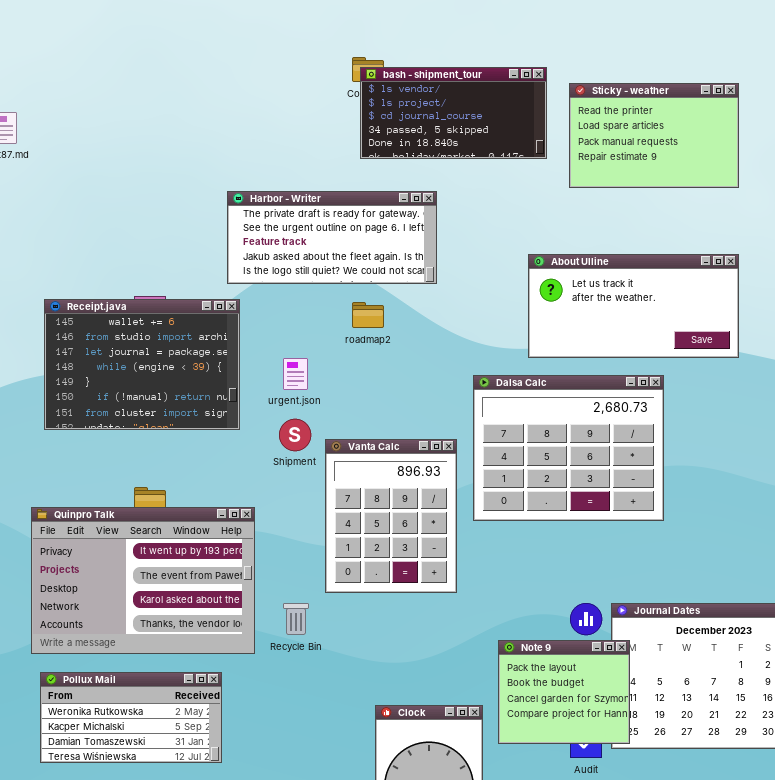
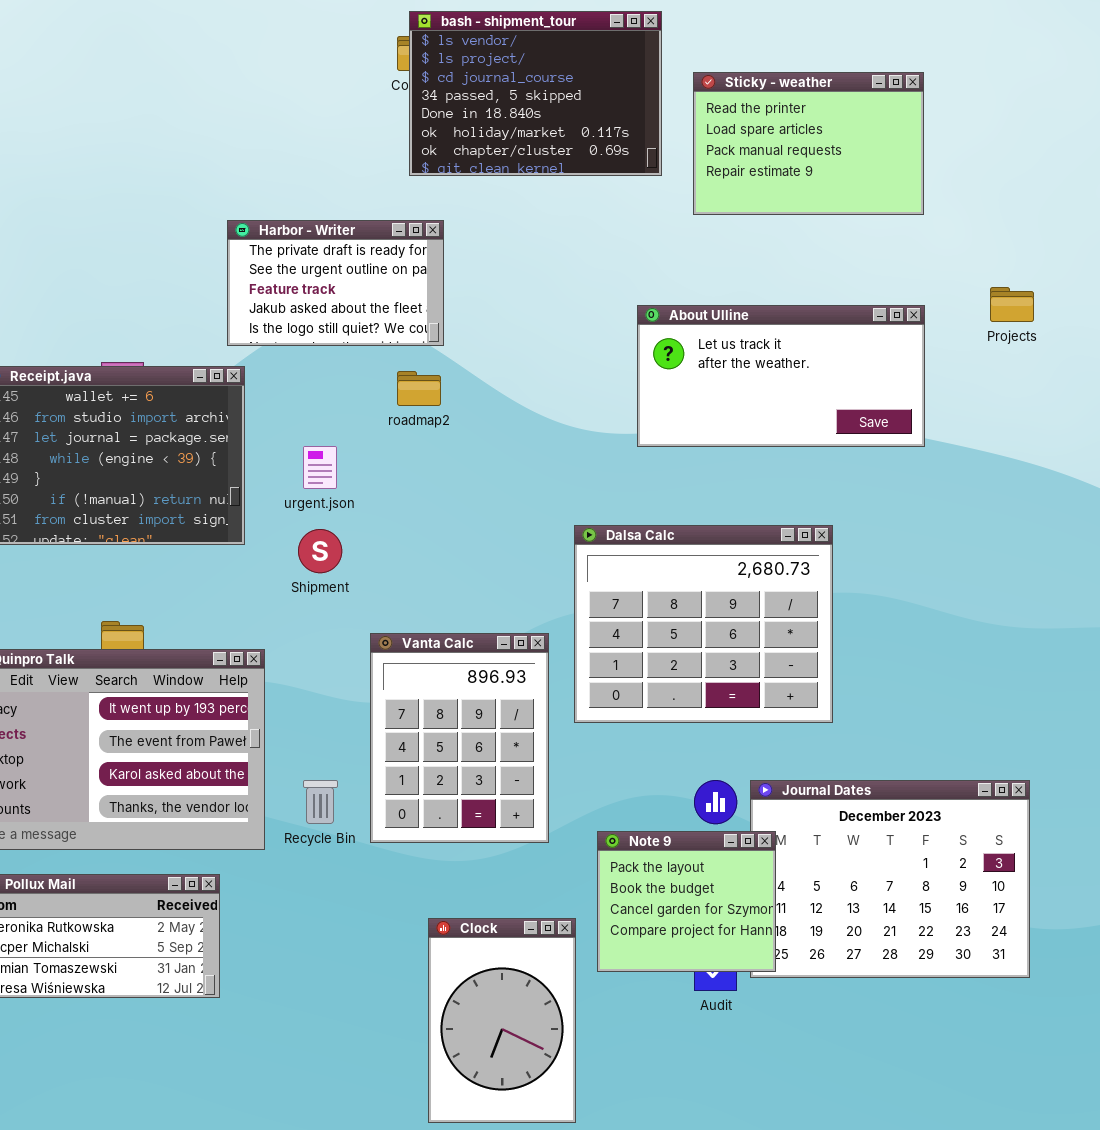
bash - shipment_tour: [360,67,547,159] -> [409,11,662,176], resized
Harbor - Writer: [227,191,437,284] -> [227,220,444,346], resized
Dalsa Calc: [473,375,664,521] -> [574,525,833,723], moved
Vanta Calc: [325,439,457,593] -> [370,633,549,843], moved

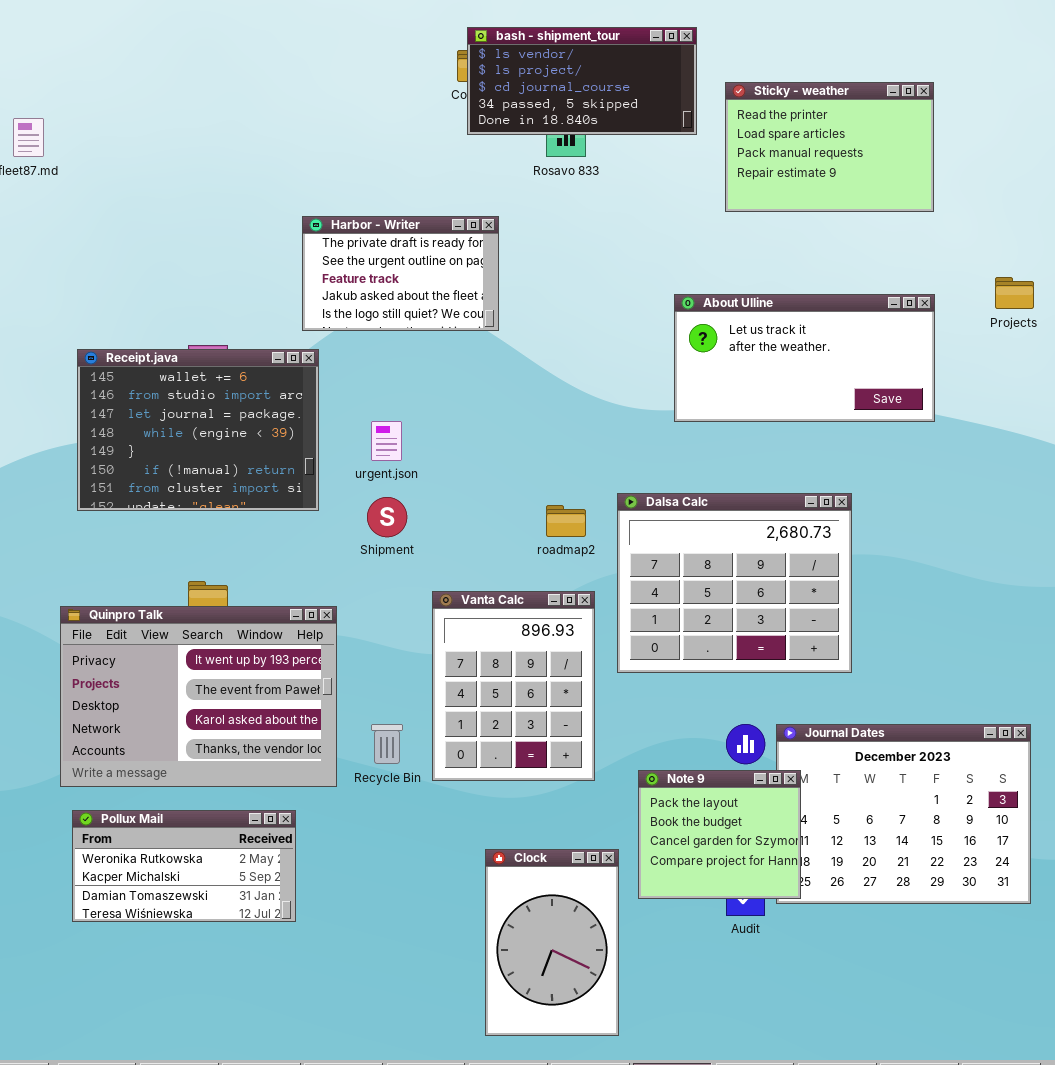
bash - shipment_tour: [409,11,662,176] -> [467,27,697,135], resized
roadmap2: [397,371,441,406] -> [546,505,586,537], moved

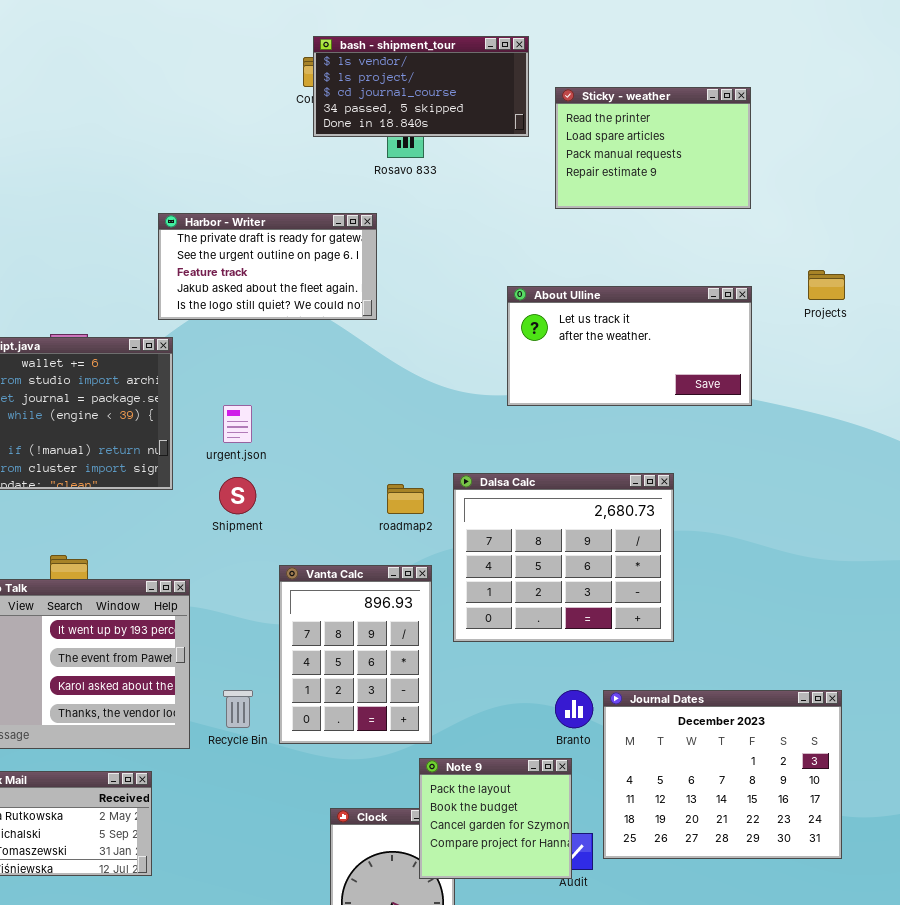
Harbor - Writer: [302,216,499,331] -> [158,213,377,320], resized
Note 9: [638,770,801,899] -> [419,758,572,879], moved

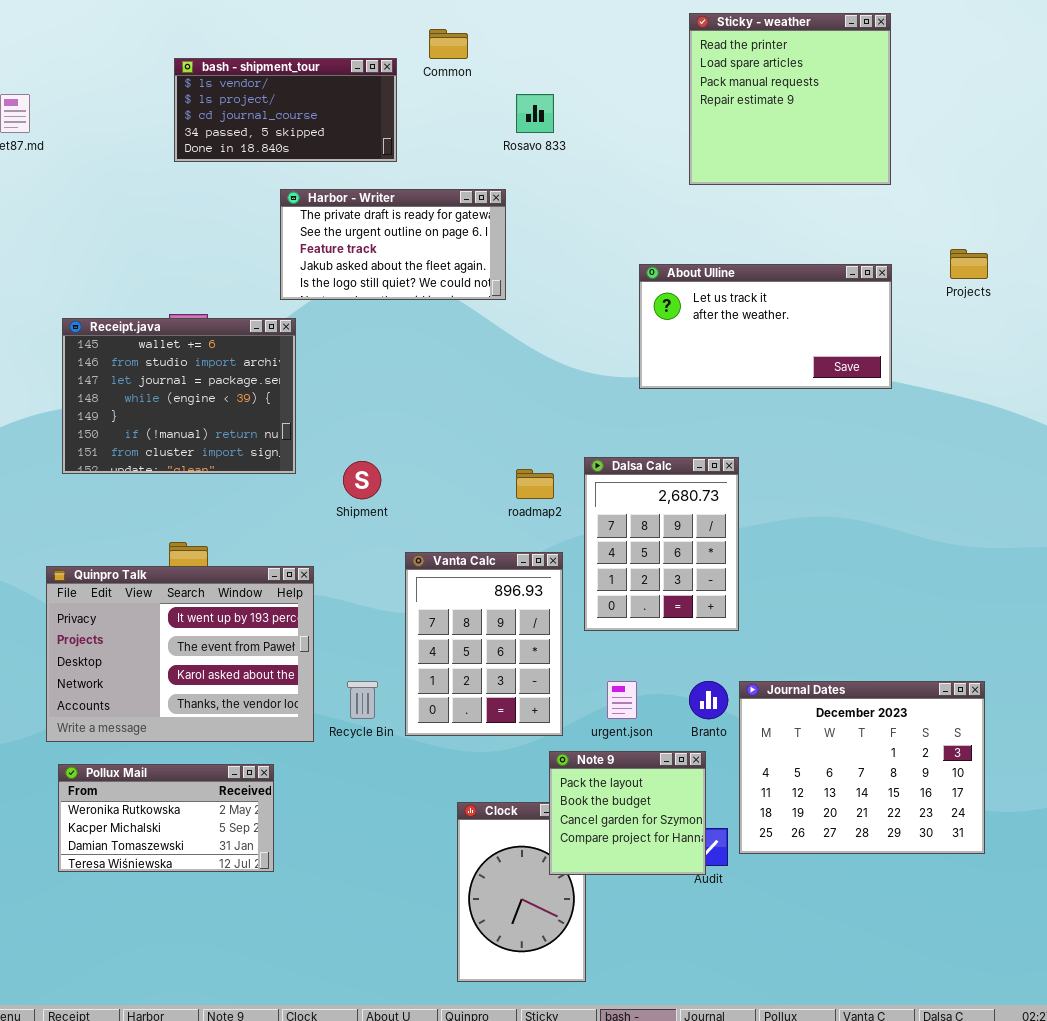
bash - shipment_tour: [313,36,529,137] -> [174,58,397,162], moved
Sticky - weather: [555,87,751,209] -> [689,13,891,185], resized
urgent.json: [223,405,252,443] -> [607,681,637,719], moved
Dalsa Calc: [453,473,674,642] -> [584,457,739,631], resized

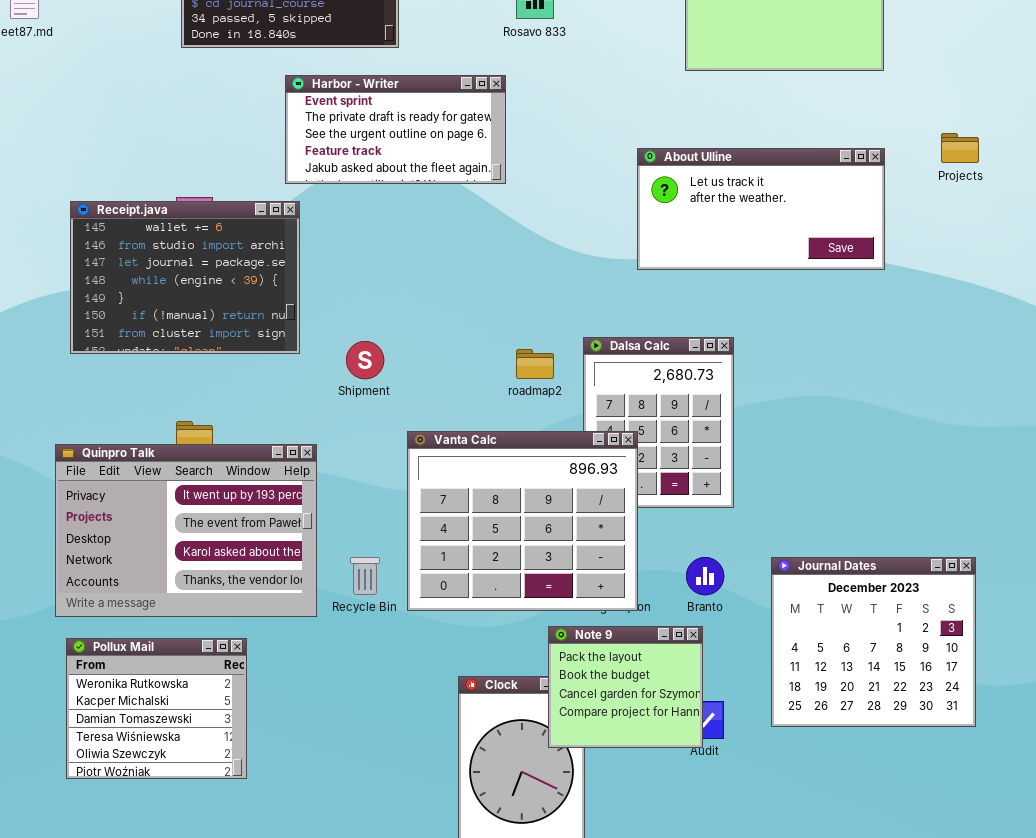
Harbor - Writer: [280,189,506,300] -> [285,75,506,184], scrolled up 1 row
Vanta Calc: [405,552,563,736] -> [407,431,638,611], resized
Journal Dates: [739,681,985,854] -> [771,557,976,727], resized
Pollux Mail: [58,764,274,872] -> [66,638,247,779], resized

